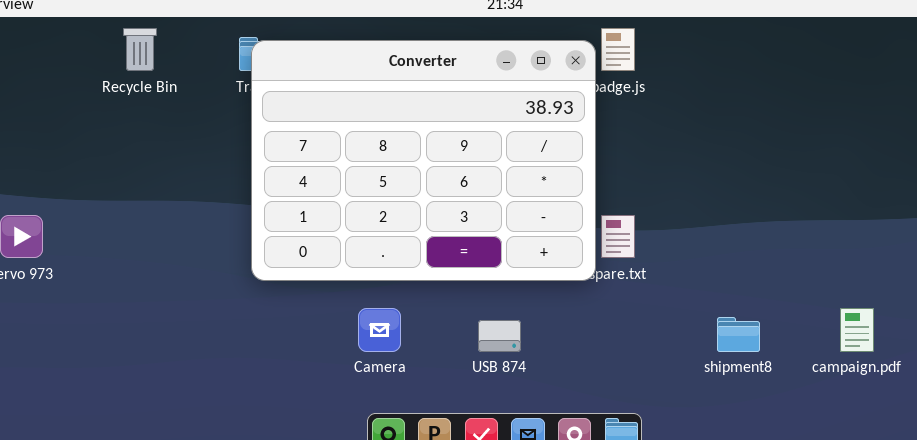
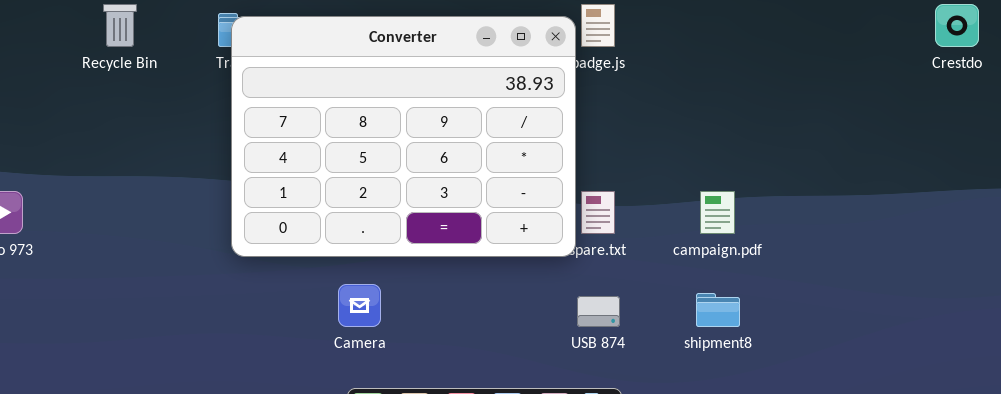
campaign.pdf: [840,308,874,352] -> [700,191,735,234], moved
USB 874: [478,320,521,352] -> [577,296,620,327], moved

